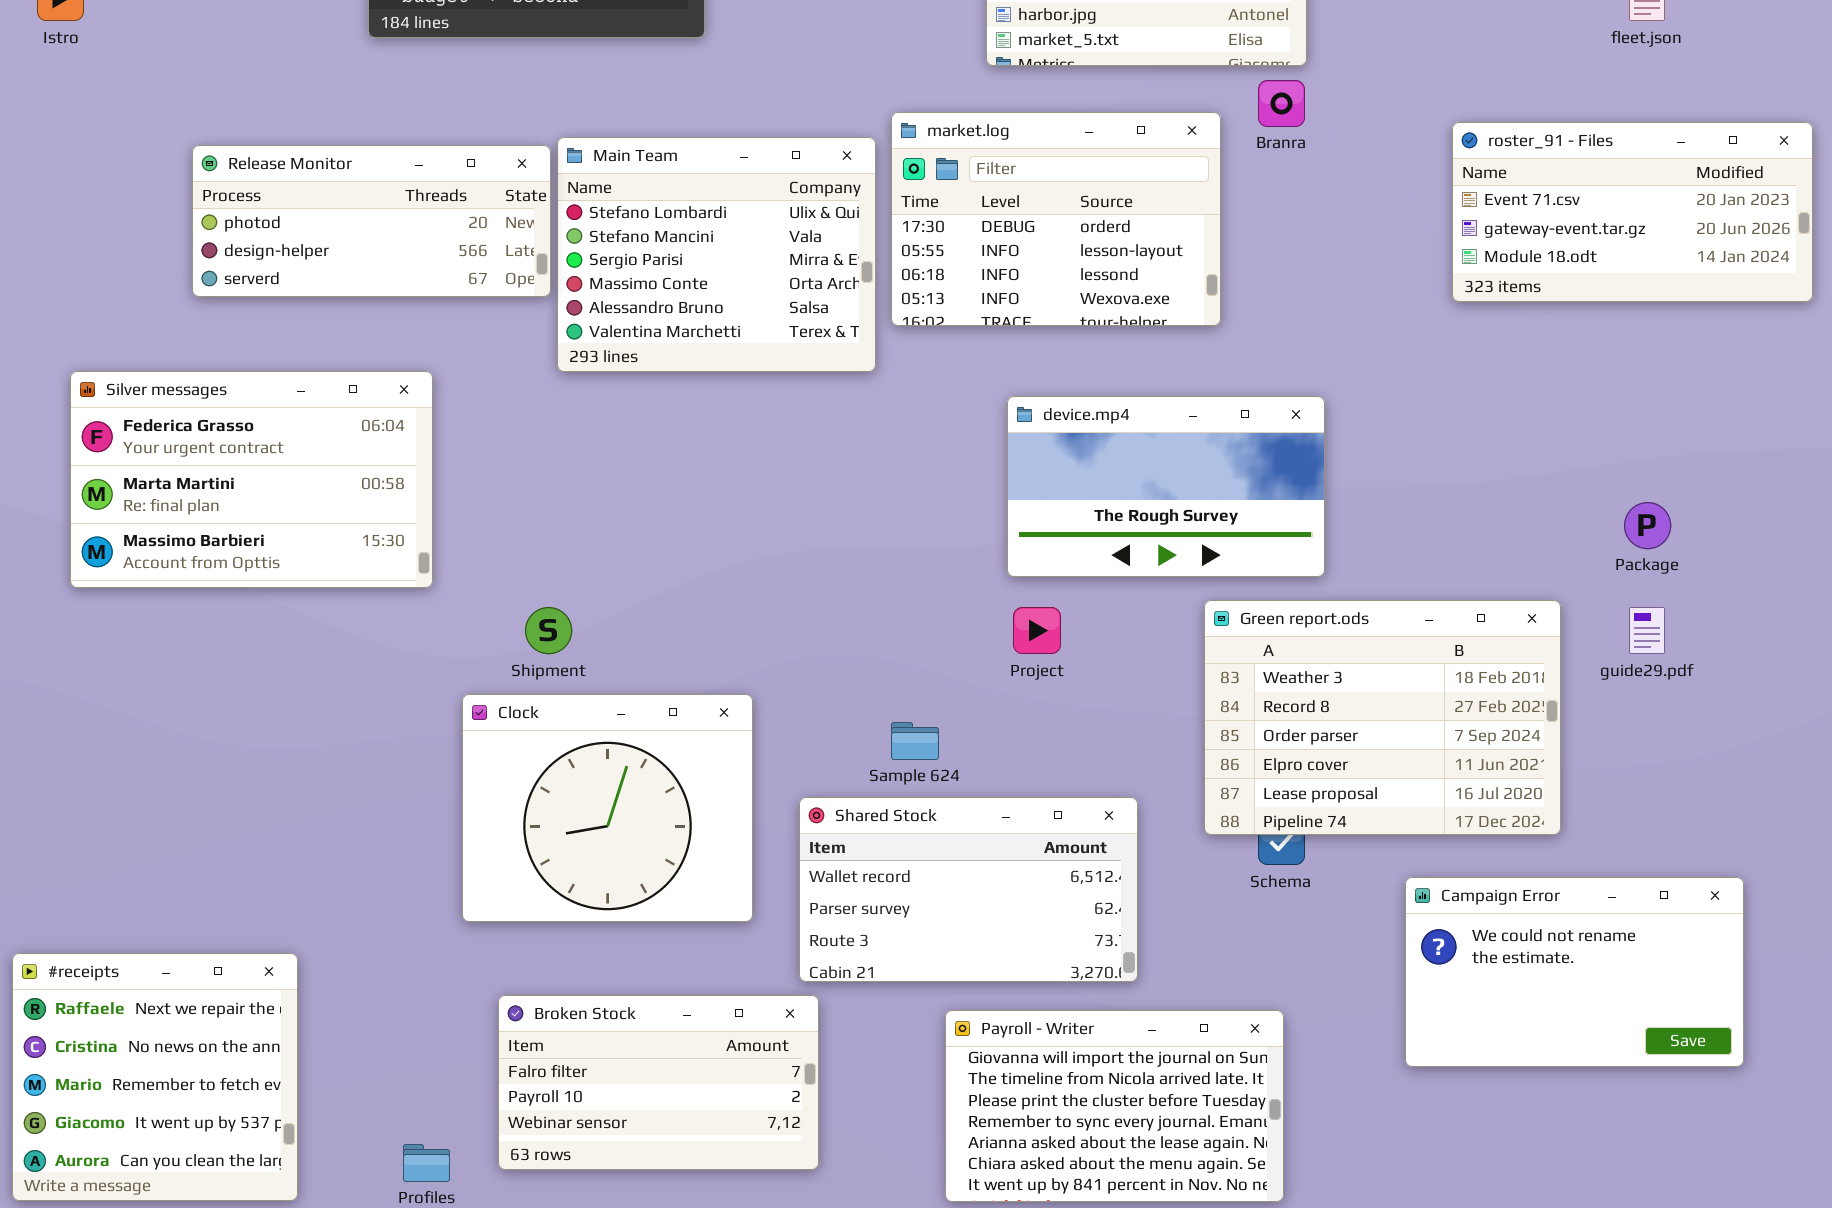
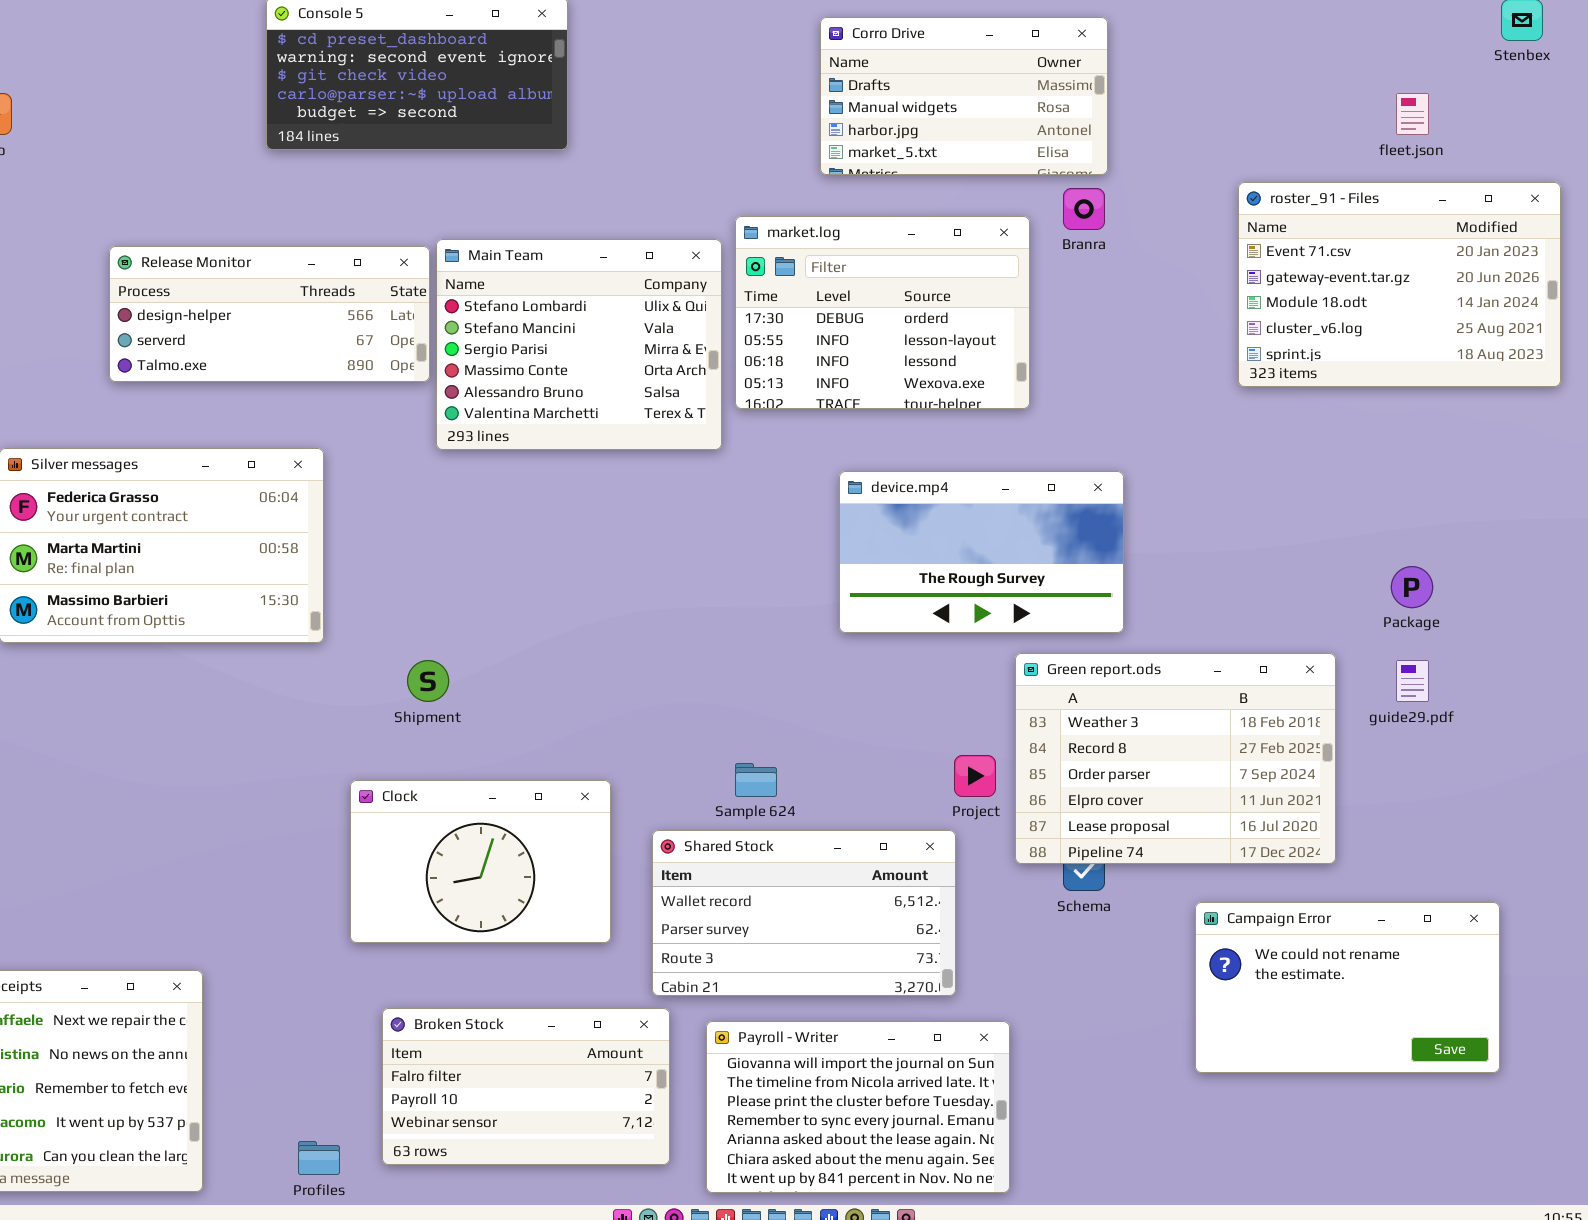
roster_91 - Files: [1452,122,1813,302] -> [1238,182,1561,387], resized
Release Monitor: [192,145,551,297] -> [109,246,430,382], scrolled down 1 row
Project: [1013,607,1061,654] -> [954,755,996,797], moved
Clock: [462,694,753,922] -> [350,780,611,943], resized
Payroll - Writer: [945,1010,1284,1202] -> [706,1021,1010,1193], moved

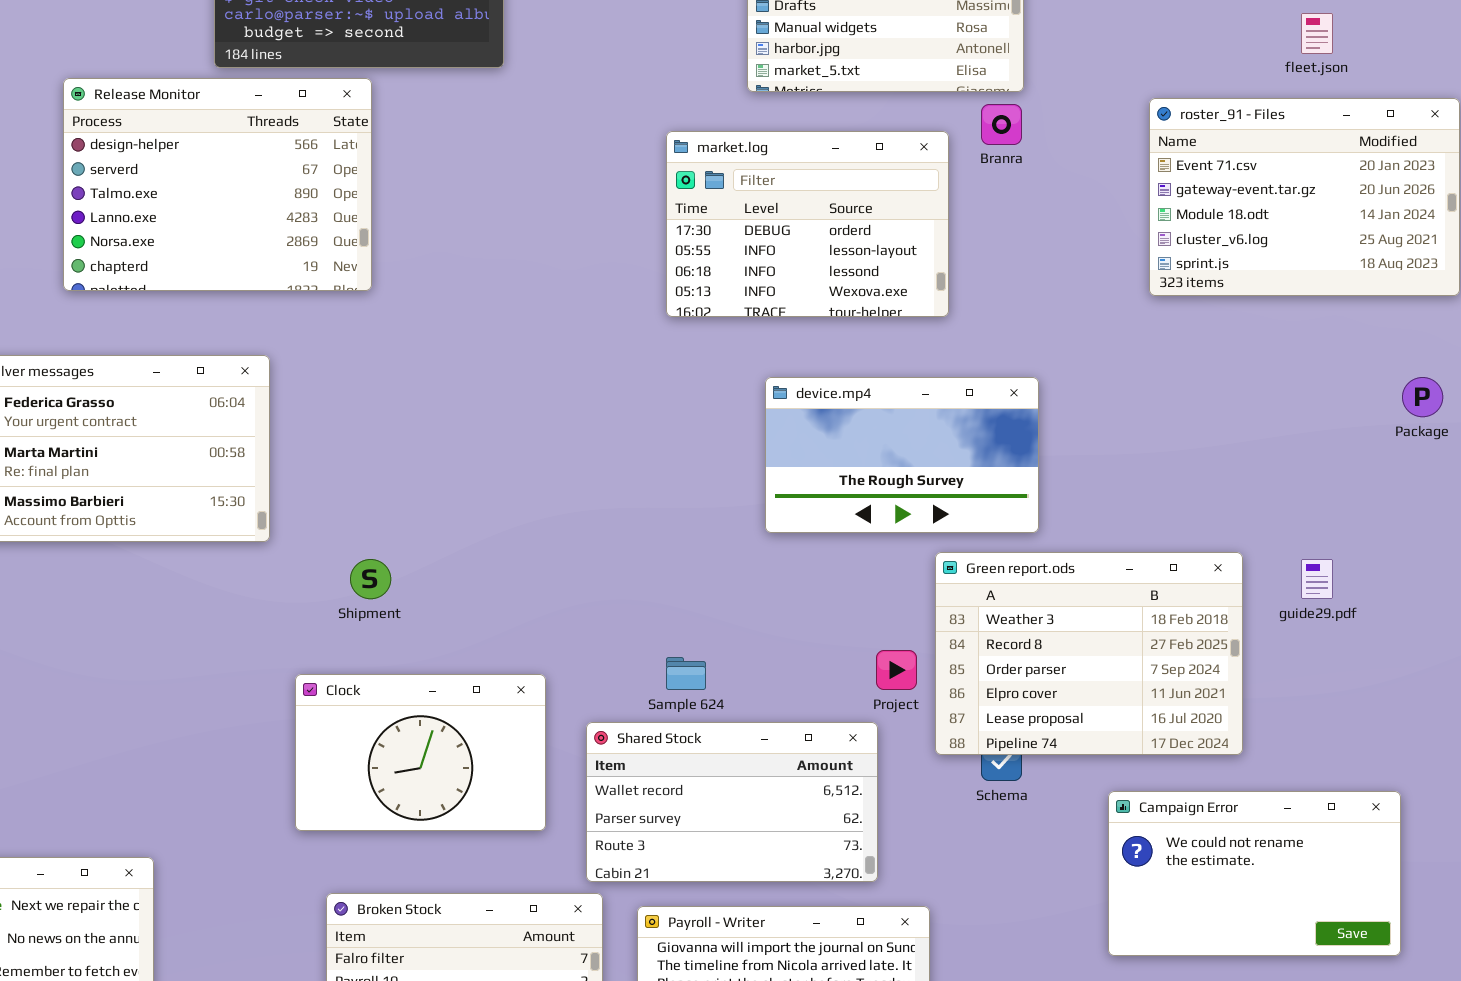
Main Team: [436,239,722,450] -> none, closed
Release Monitor: [109,246,430,382] -> [63,78,372,291], resized
Package: [1391,566,1433,608] -> [1402,377,1443,417], moved

